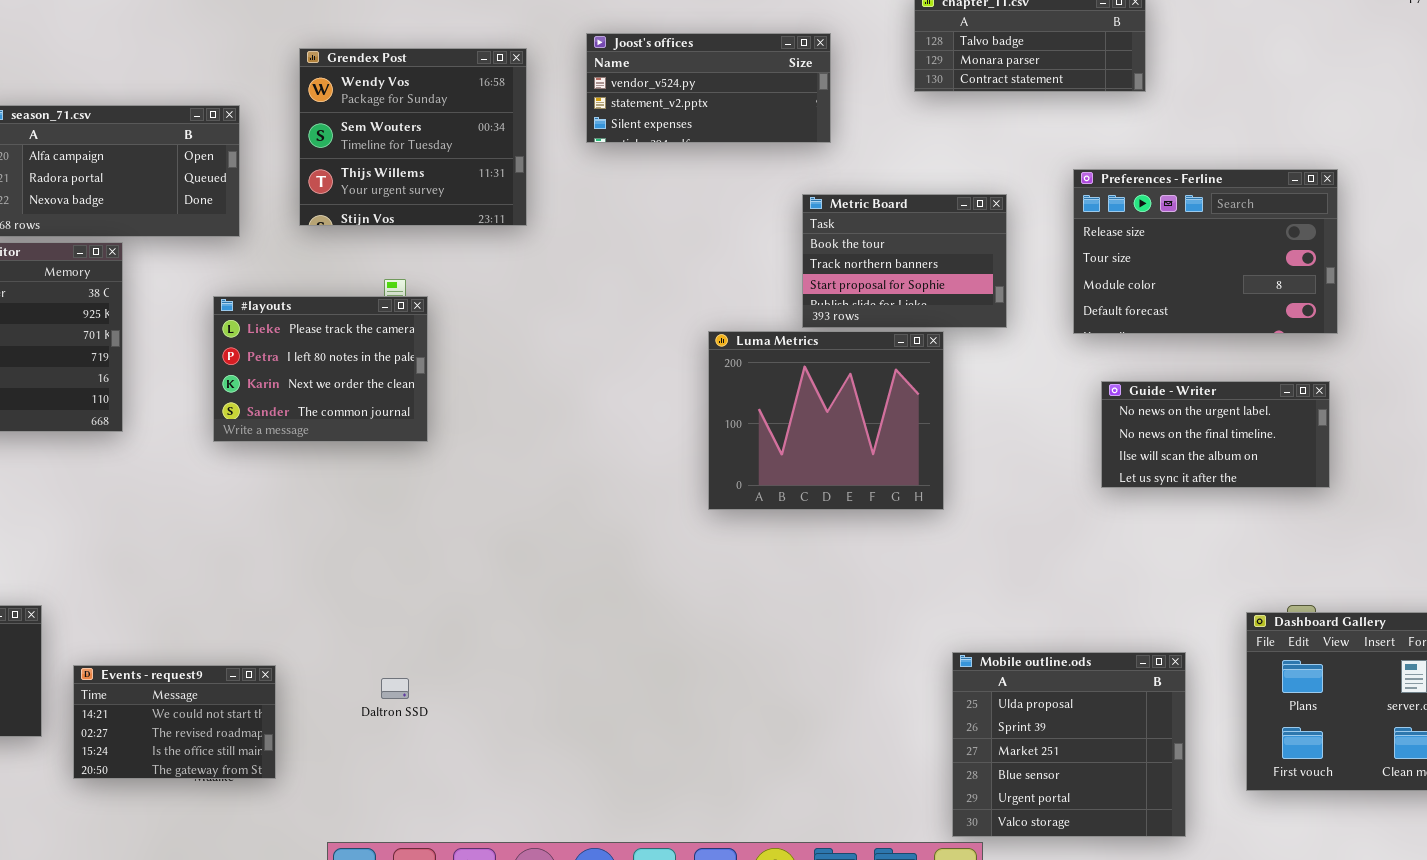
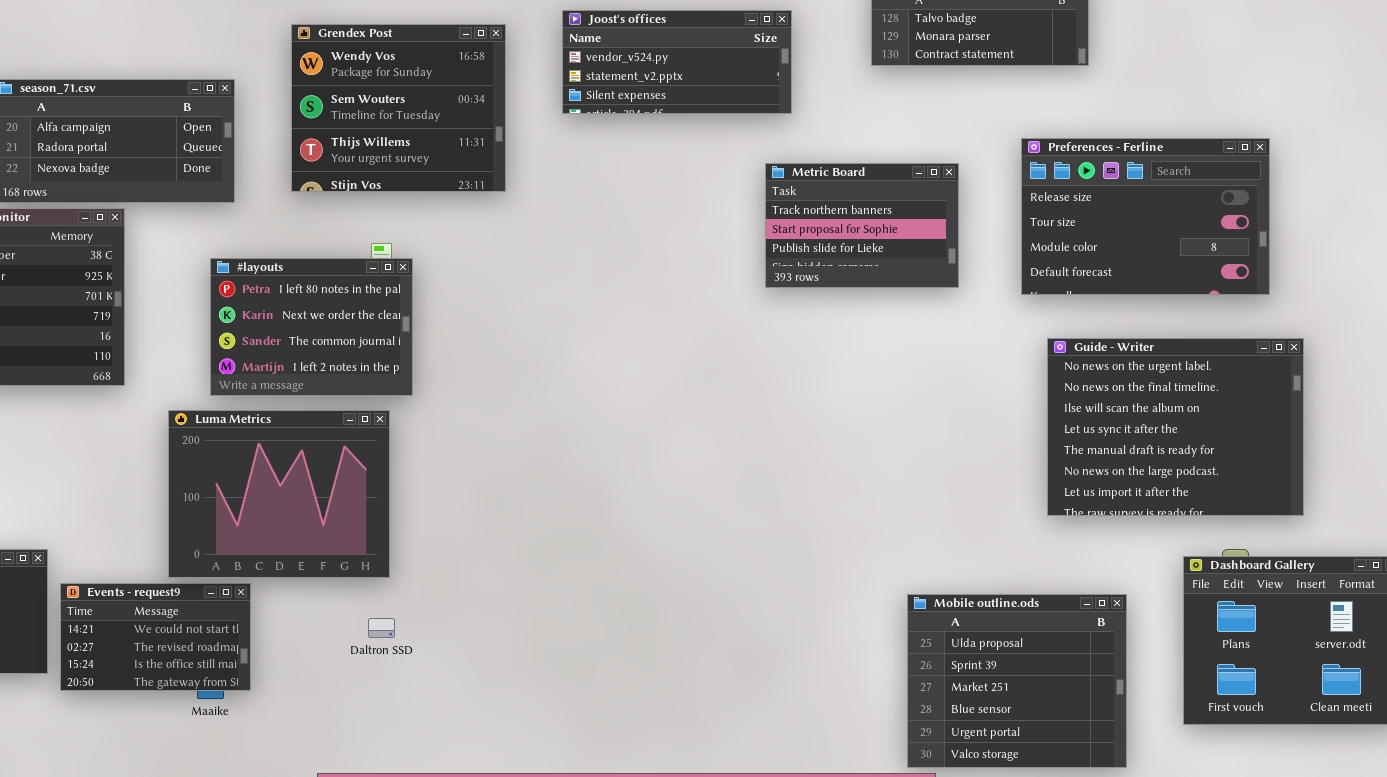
Metric Board: [802,194,1007,328] -> [765,163,959,288], scrolled down 1 row
#layouts: [213,296,428,442] -> [210,258,413,396], scrolled down 1 row
Luma Metrics: [708,331,944,510] -> [168,410,390,578], moved
Guide - Writer: [1101,381,1330,488] -> [1047,338,1304,516], resized
Events - request9: [73,665,276,779] -> [60,583,251,691], moved

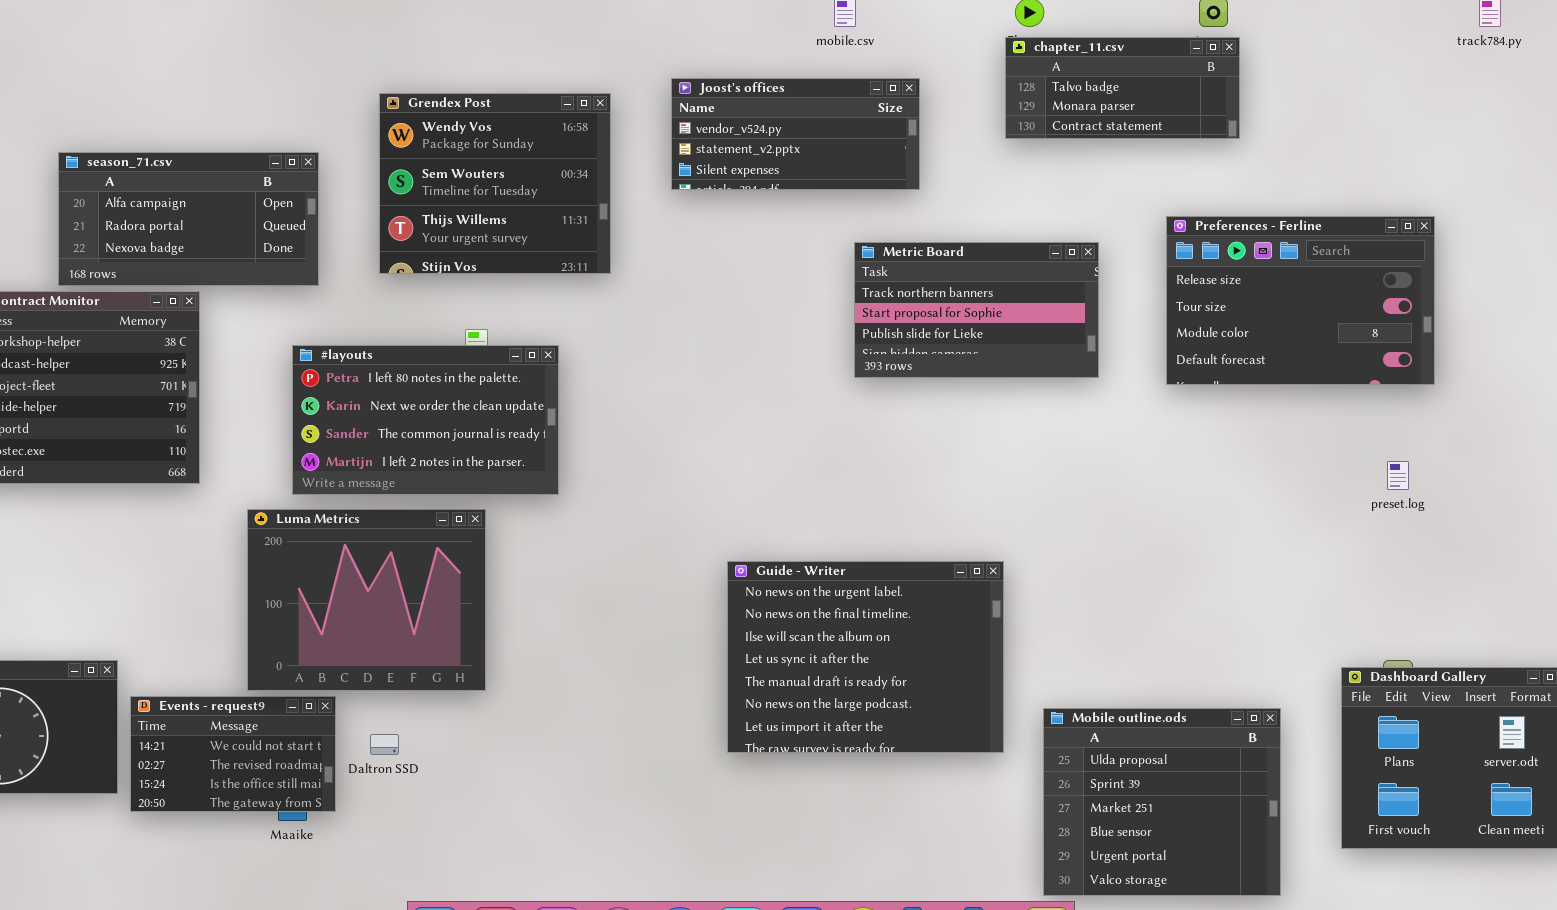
Metric Board: [765,163,959,288] -> [854,242,1099,378], resized
#layouts: [210,258,413,396] -> [292,345,559,495], resized
Guide - Writer: [1047,338,1304,516] -> [727,561,1004,753], moved
Daltron SSD: [368,618,395,638] -> [370,734,399,755], moved

